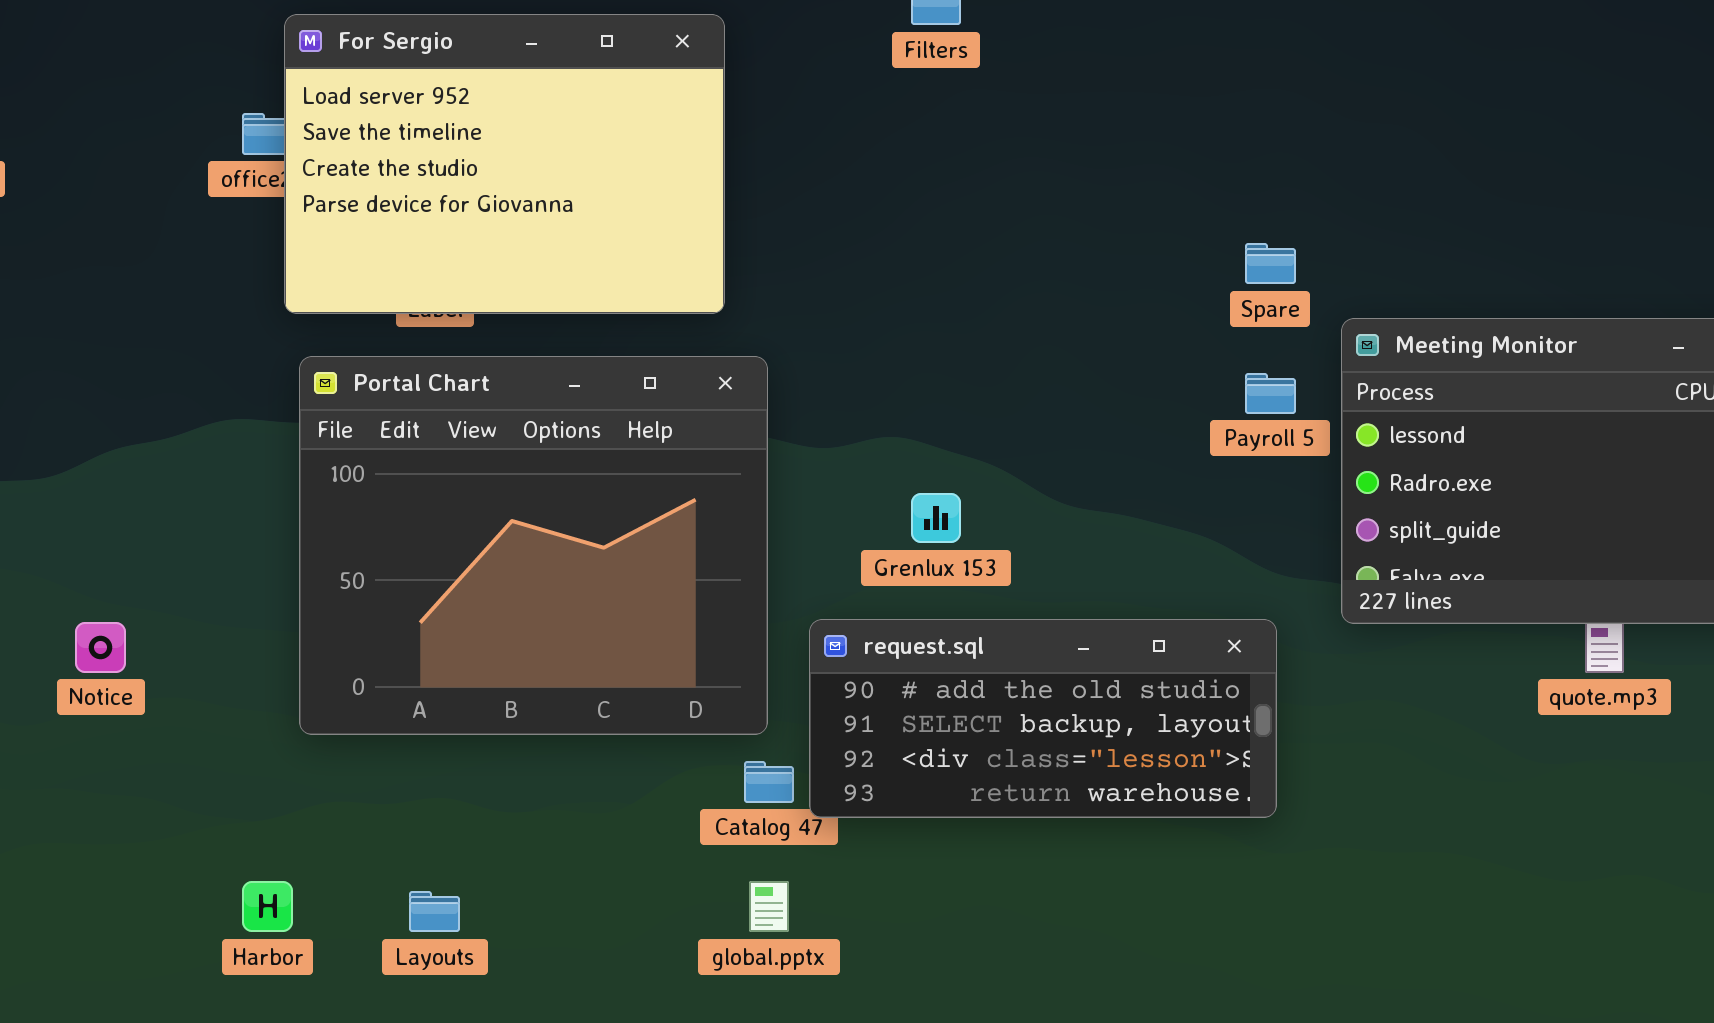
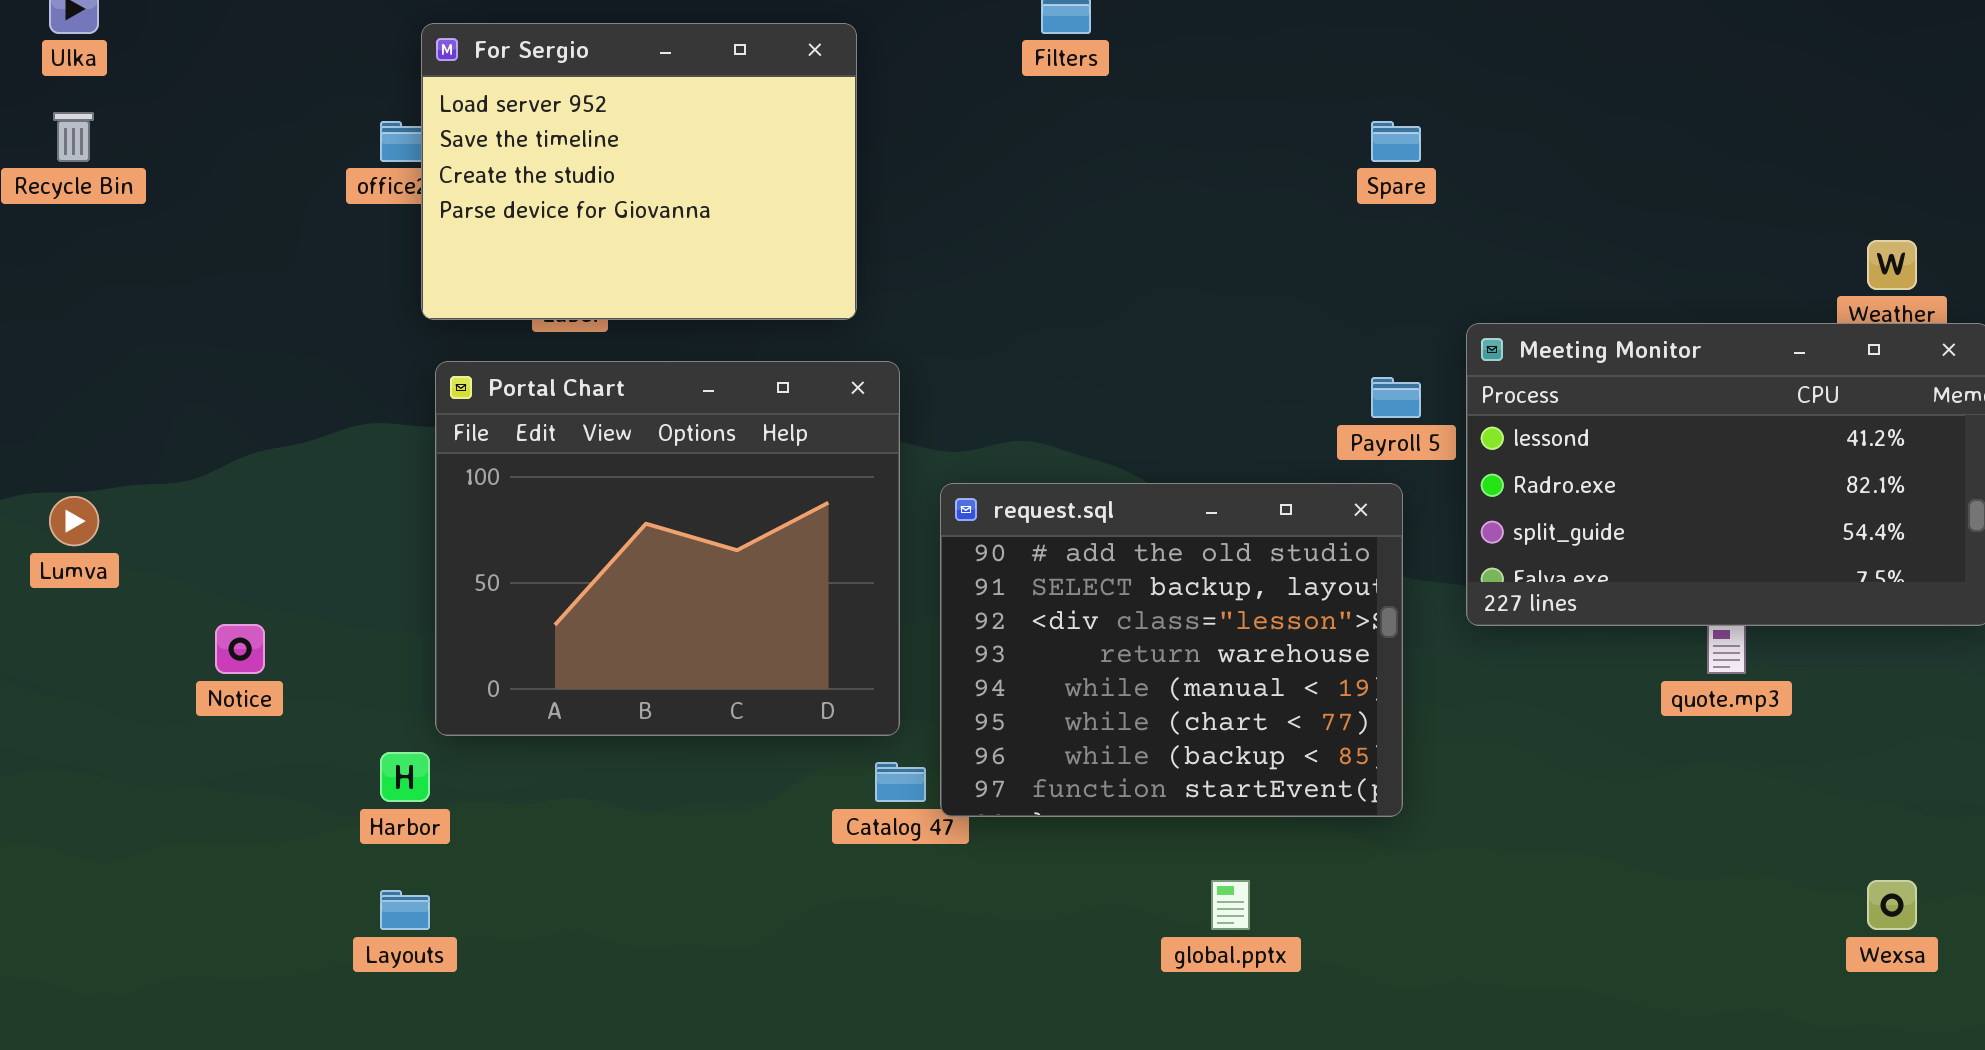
Spare: [1245,243,1296,284] -> [1371,121,1421,162], moved
request.sql: [809,619,1277,818] -> [940,483,1403,817], resized
Harbor: [242,881,293,932] -> [380,752,430,802], moved
global.pptx: [749,881,789,932] -> [1211,880,1250,930], moved
Layouts: [409,891,460,932] -> [380,890,430,930], moved

